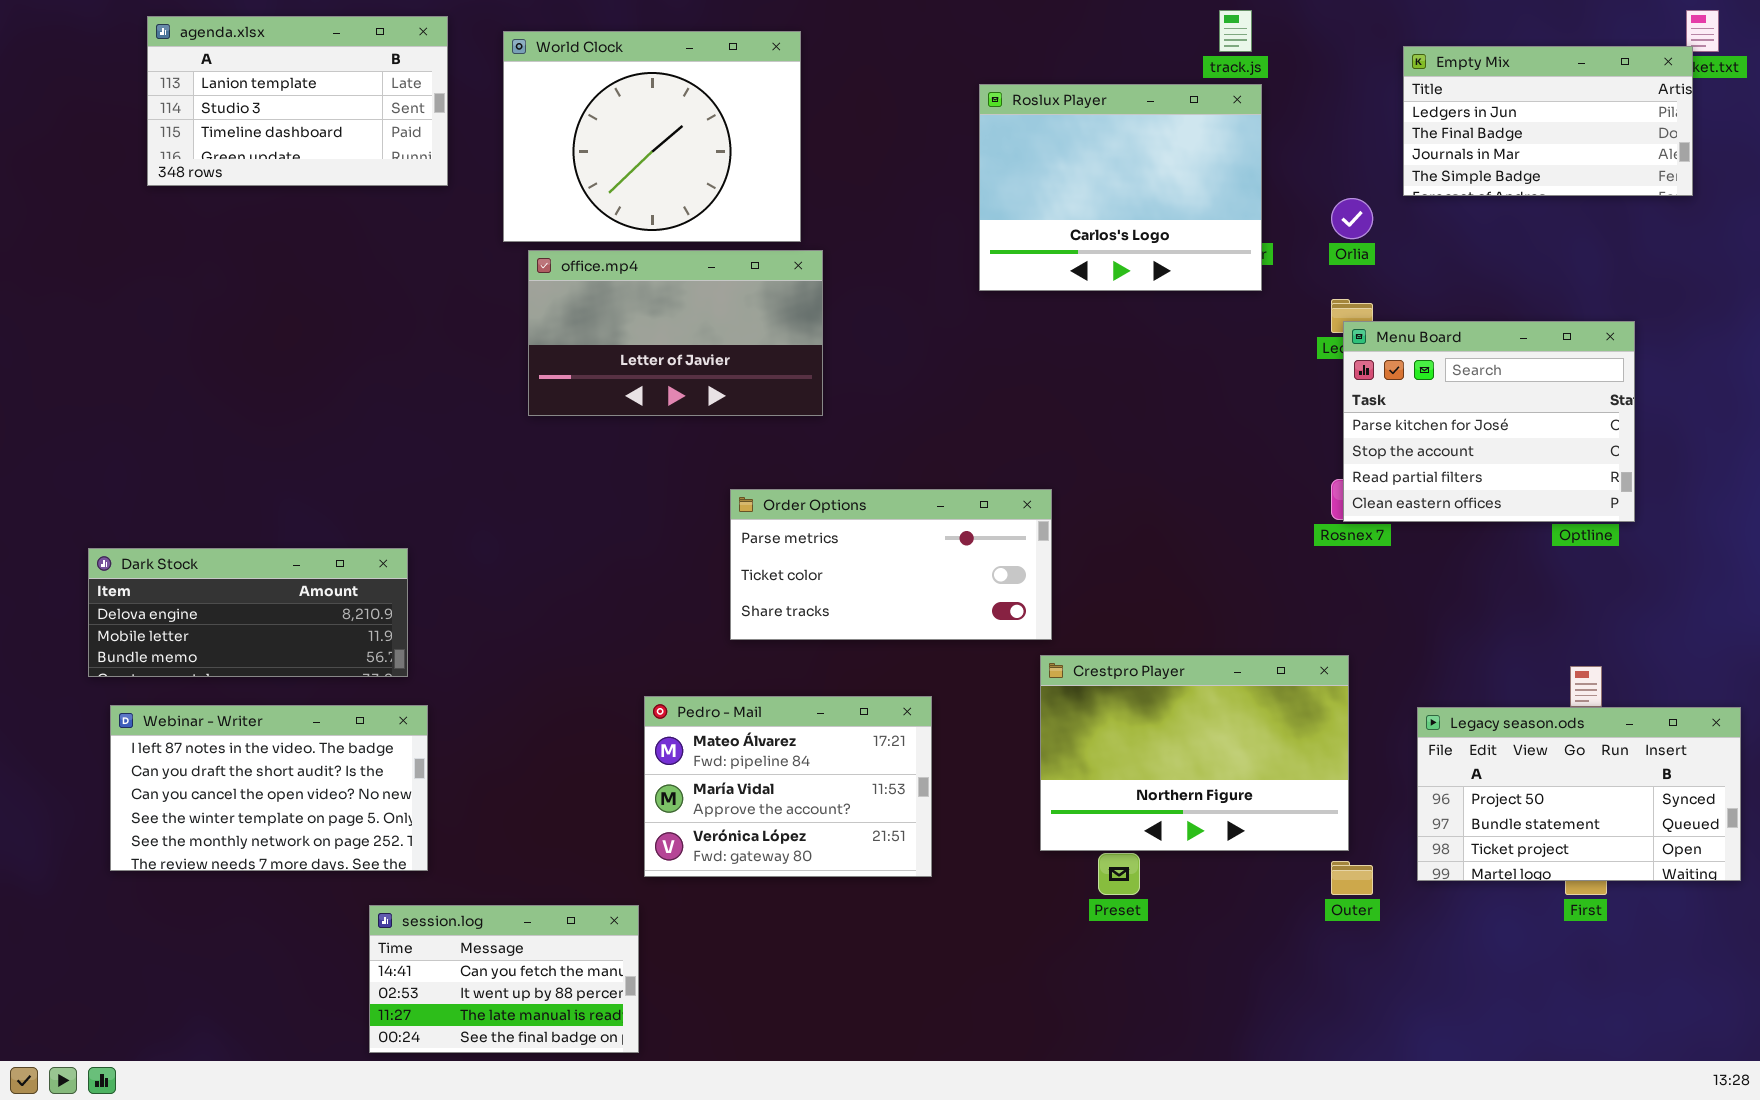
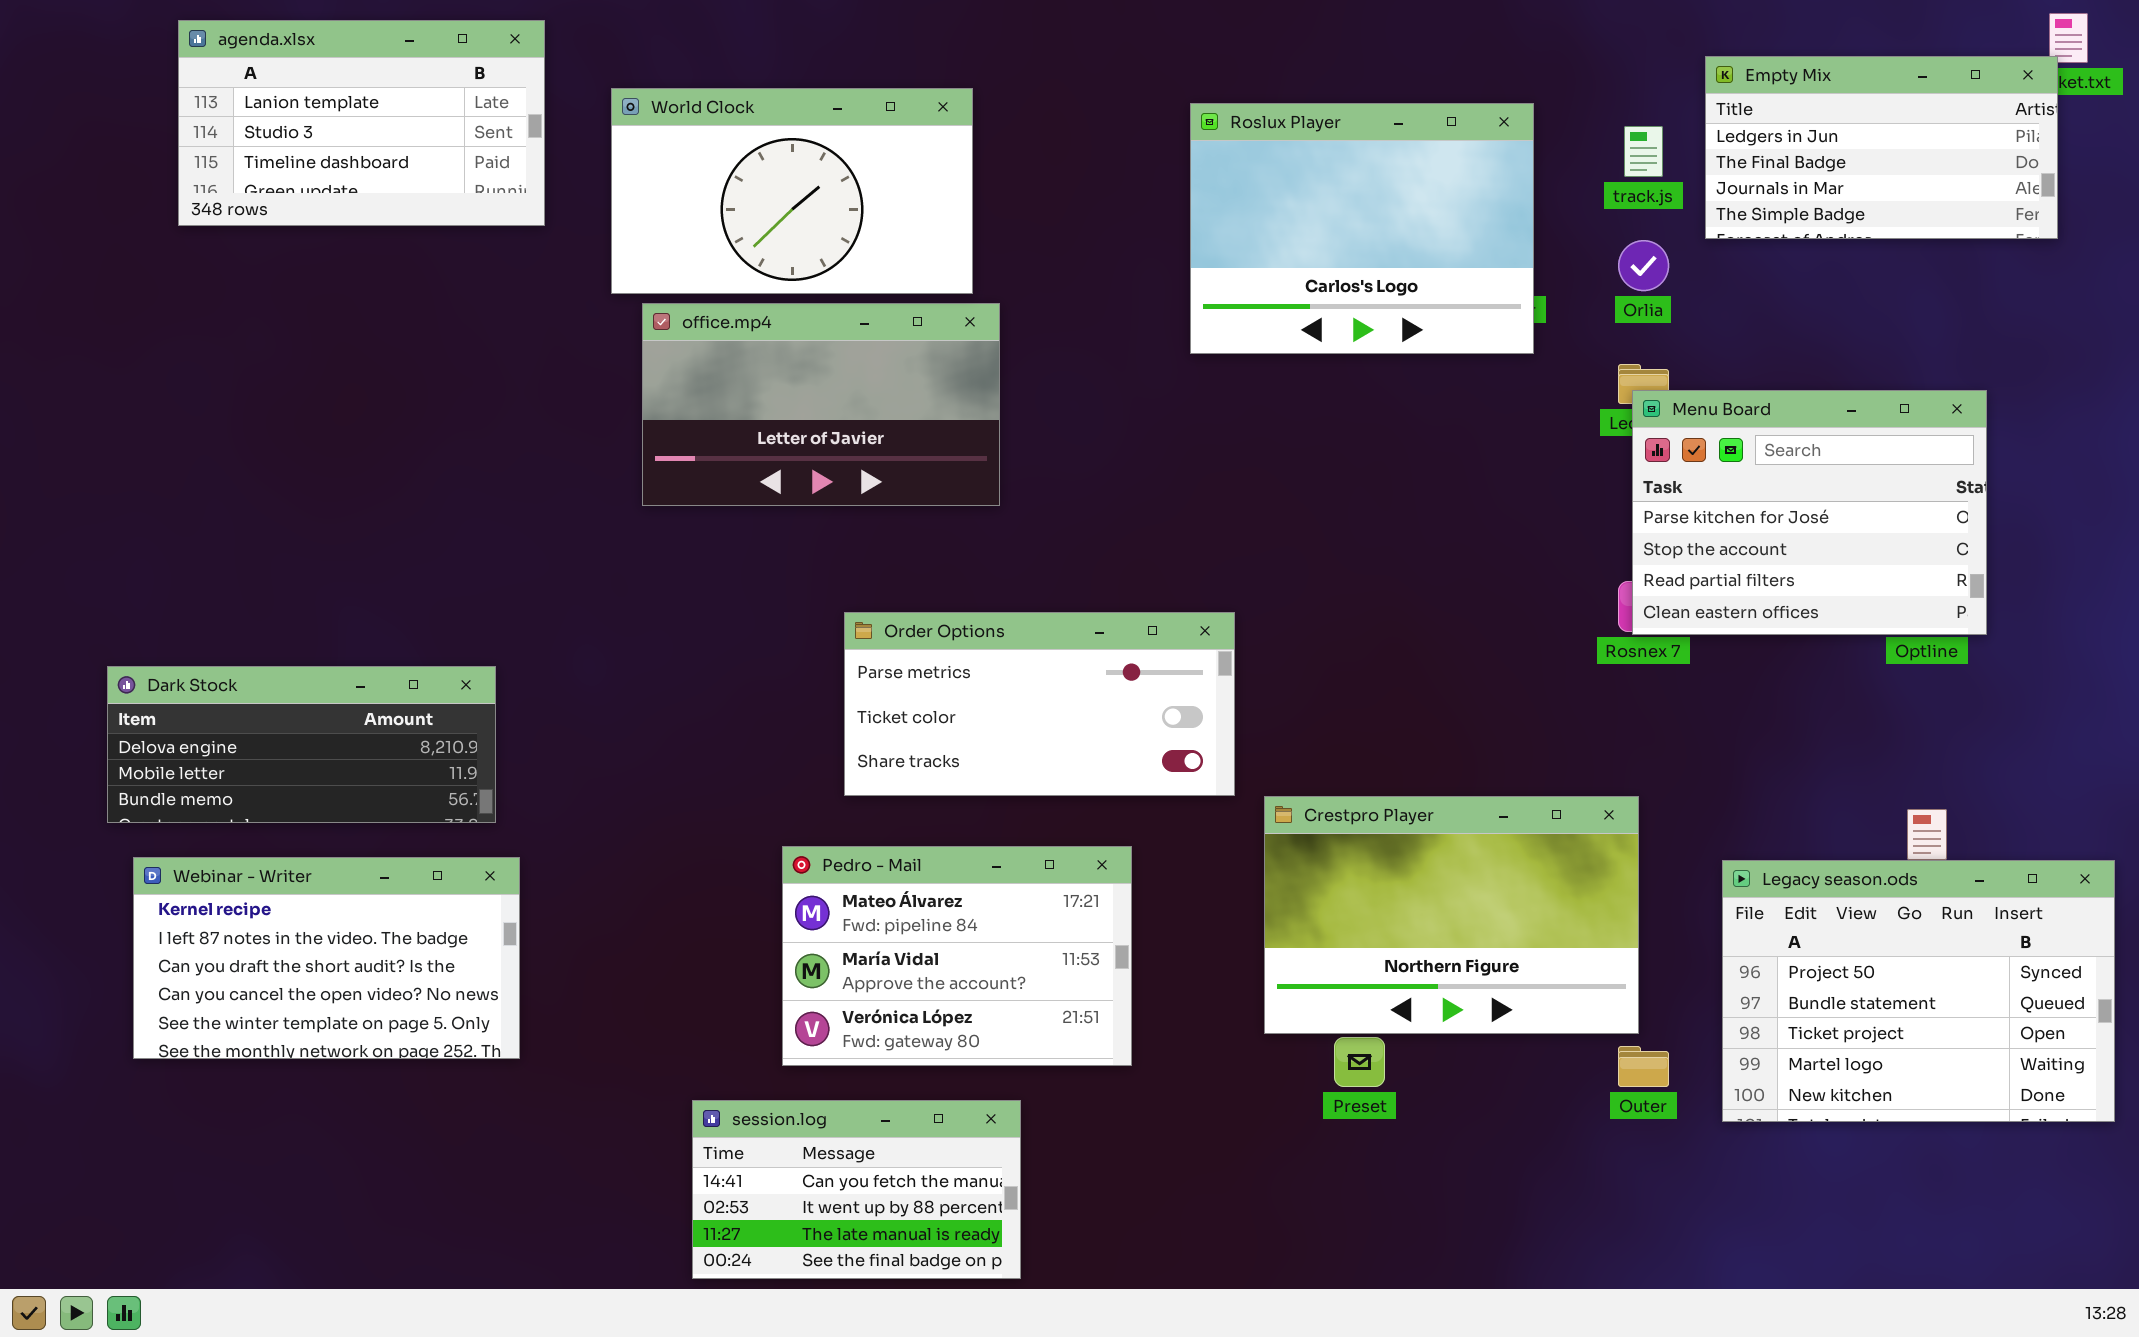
track.js: [1219,10,1252,52] -> [1624,126,1663,177], moved
World Clock: [503,31,801,242] -> [611,88,973,294], resized
Order Options: [730,489,1052,640] -> [844,612,1235,796], moved
Webinar - Writer: [110,705,428,871] -> [133,857,520,1059], scrolled up 1 row
Legacy season.ods: [1417,707,1741,881] -> [1722,860,2115,1122], resized
session.log: [369,905,639,1053] -> [692,1100,1021,1279], moved

